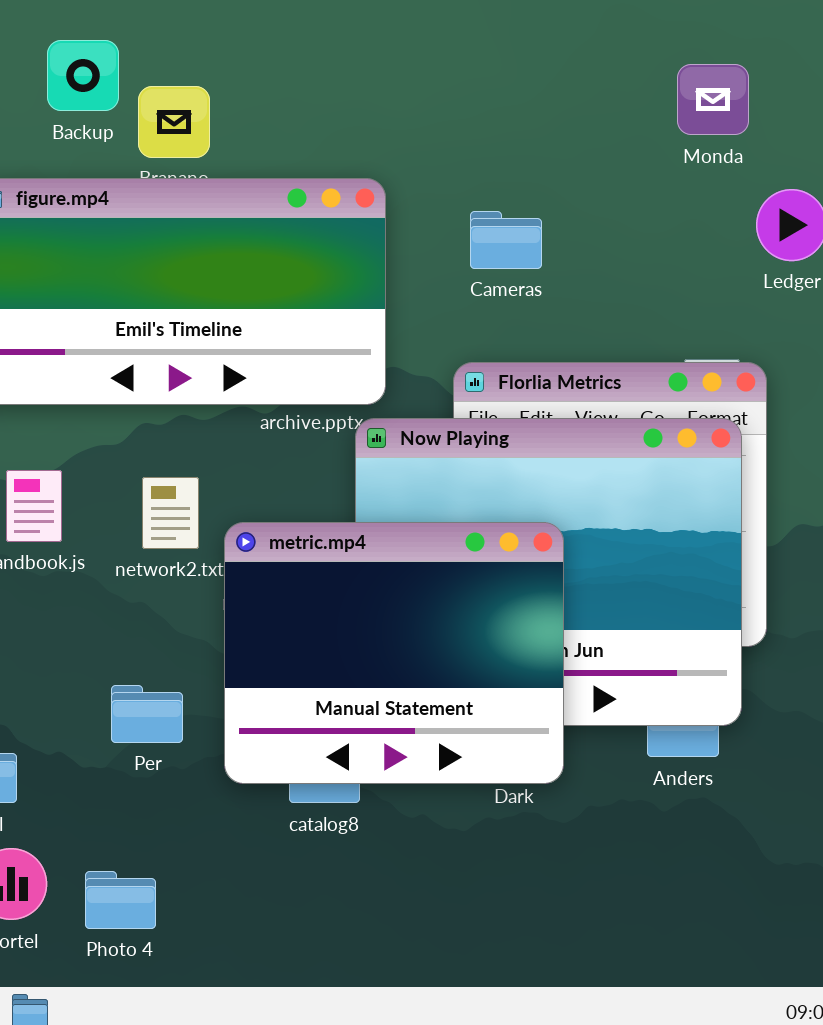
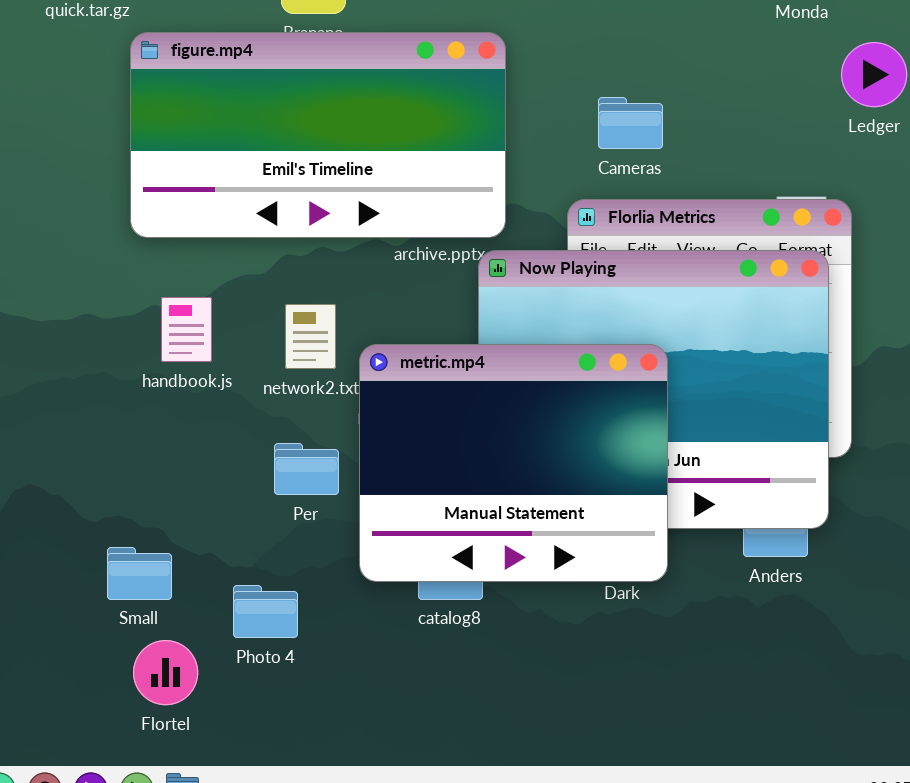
Cameras: [470,211,542,269] -> [598,97,663,149], moved
Per: [111,685,183,743] -> [274,443,339,495], moved
Photo 4: [85,871,156,929] -> [233,585,298,638], moved

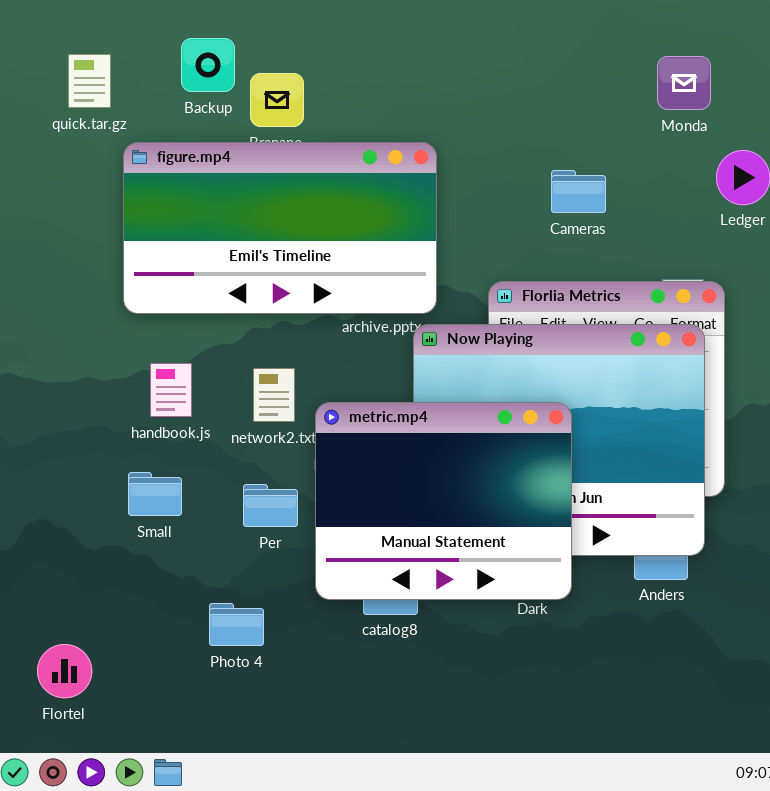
Cameras: [598,97,663,149] -> [551,170,606,213], moved
Small: [107,547,172,600] -> [128,472,182,516], moved
Flortel: [133,640,198,705] -> [37,644,92,698], moved

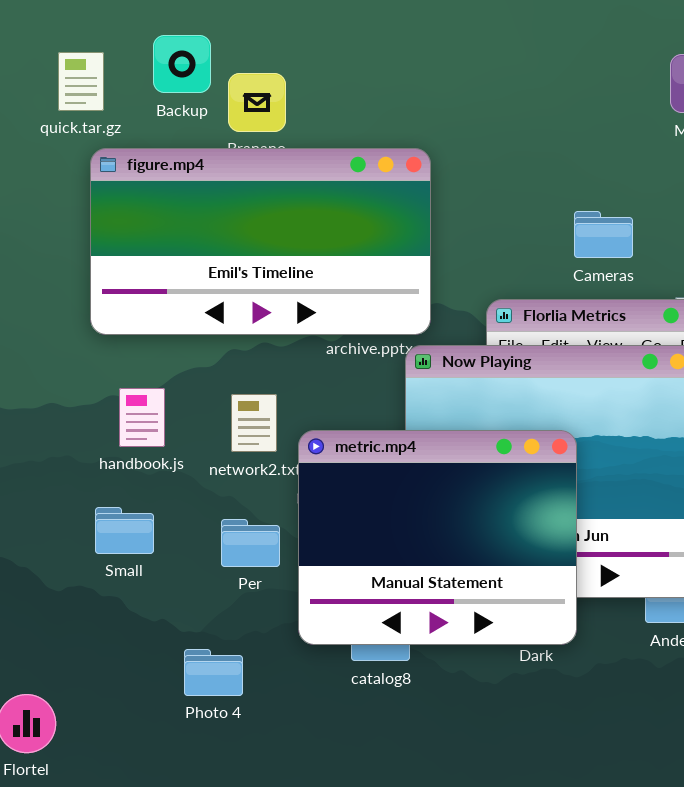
quick.tar.gz: [68,54,111,108] -> [58,52,104,111], moved
Cameras: [551,170,606,213] -> [574,211,633,258], moved

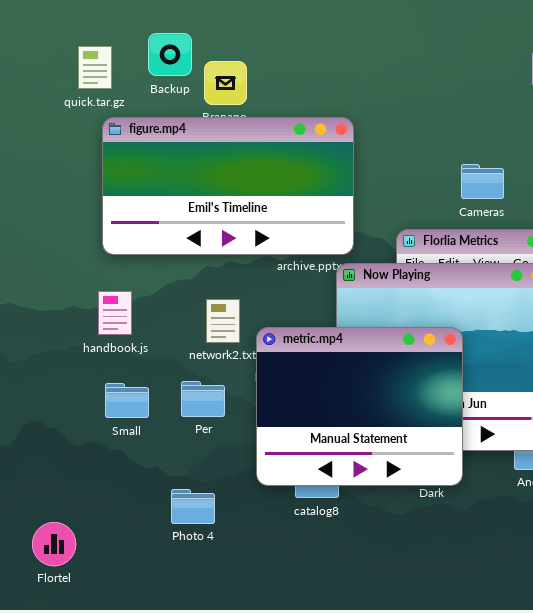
handbook.js: [119,388,165,447] -> [98,291,132,335], moved
Per: [221,519,280,567] -> [181,381,225,417], moved

